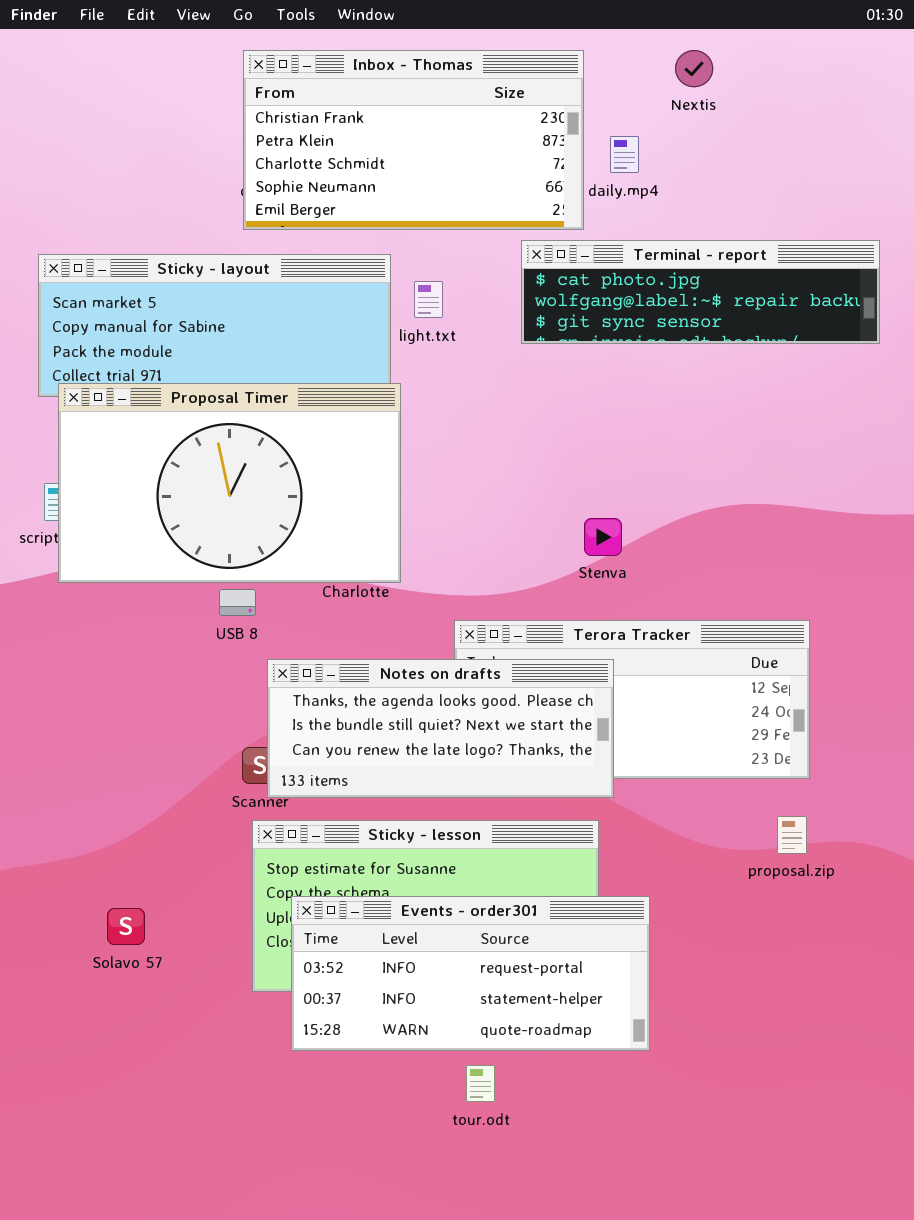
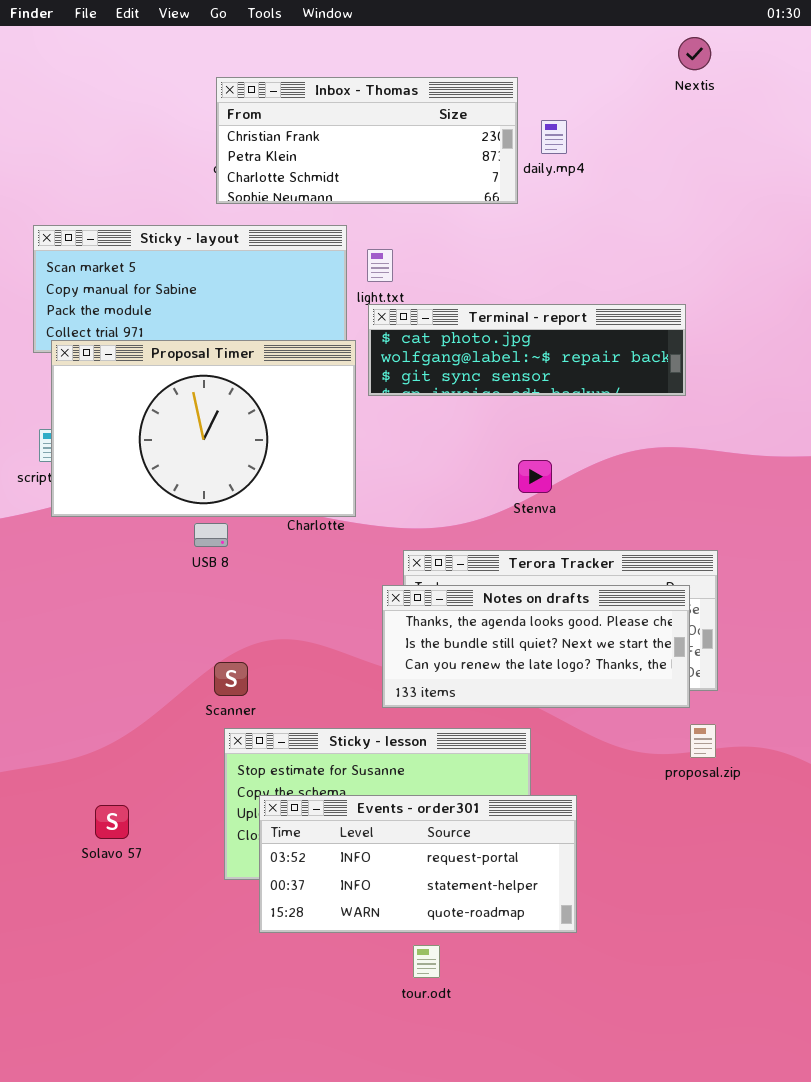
Inbox - Thomas: [243,50,584,230] -> [216,77,518,204], resized
Nextis: [675,50,713,87] -> [678,37,711,70], moved
Terminal - report: [521,240,880,344] -> [368,304,686,396], moved
Notes on drafts: [267,659,614,798] -> [382,585,690,708], moved

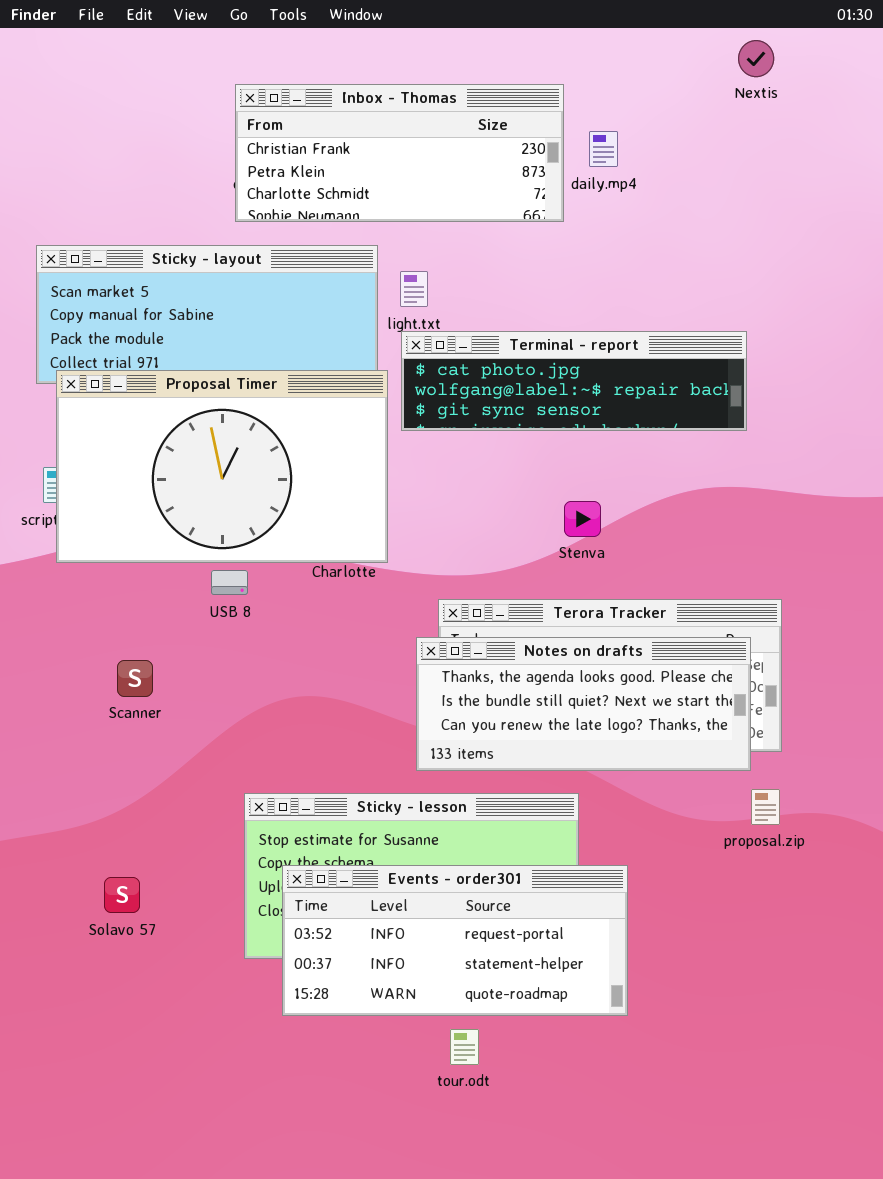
Scanner: [214,662,248,696] -> [117,660,153,697], moved

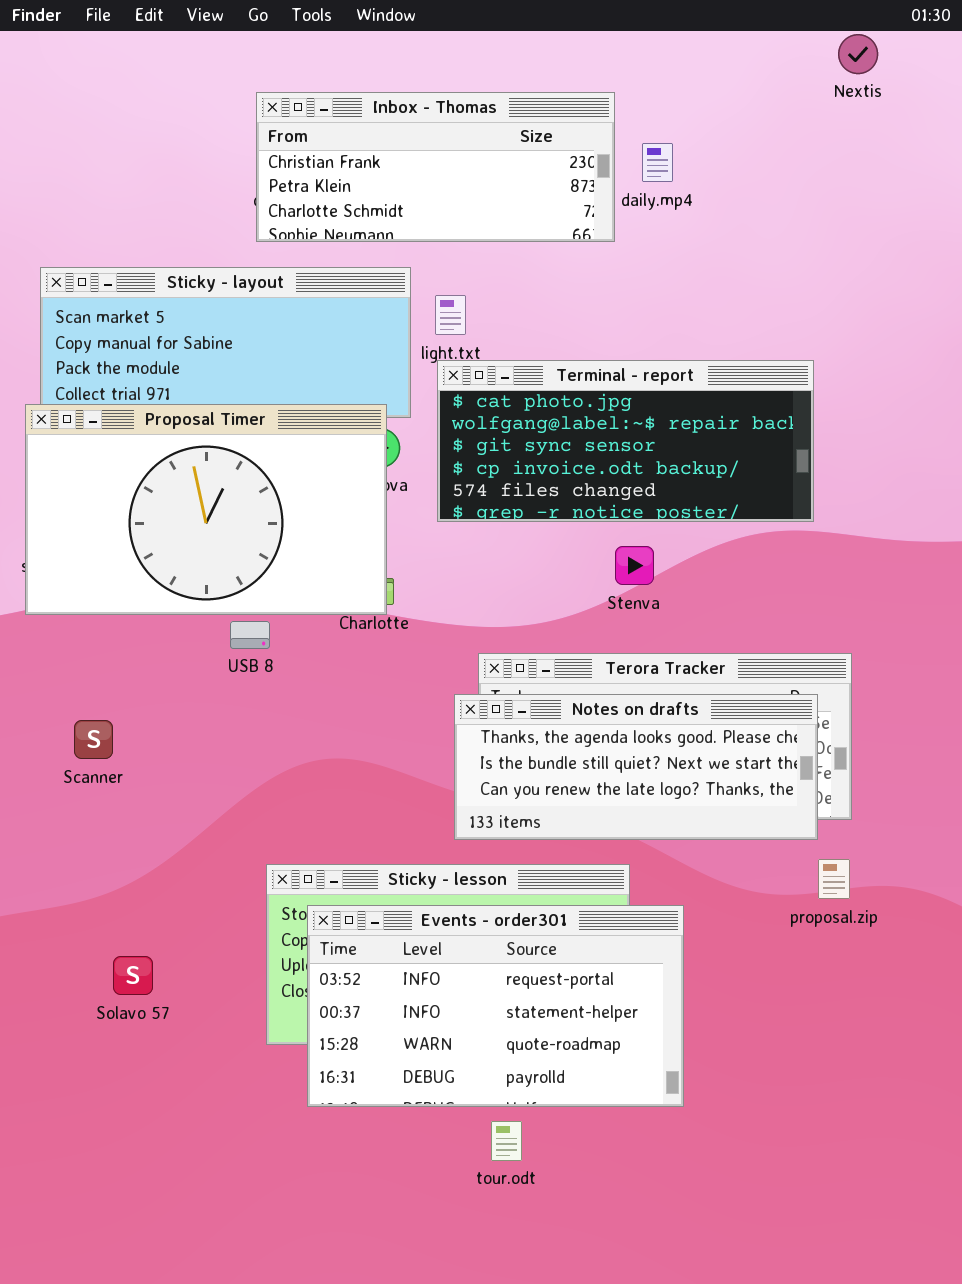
Nextis: [738,40,774,77] -> [838,34,878,74], moved
Terminal - report: [401,331,747,431] -> [437,360,814,522], resized
Proposal Timer: [56,370,388,563] -> [25,404,387,615], moved
Scanner: [117,660,153,697] -> [74,720,113,759], moved
Events - order301: [282,865,628,1016] -> [307,905,684,1107], resized

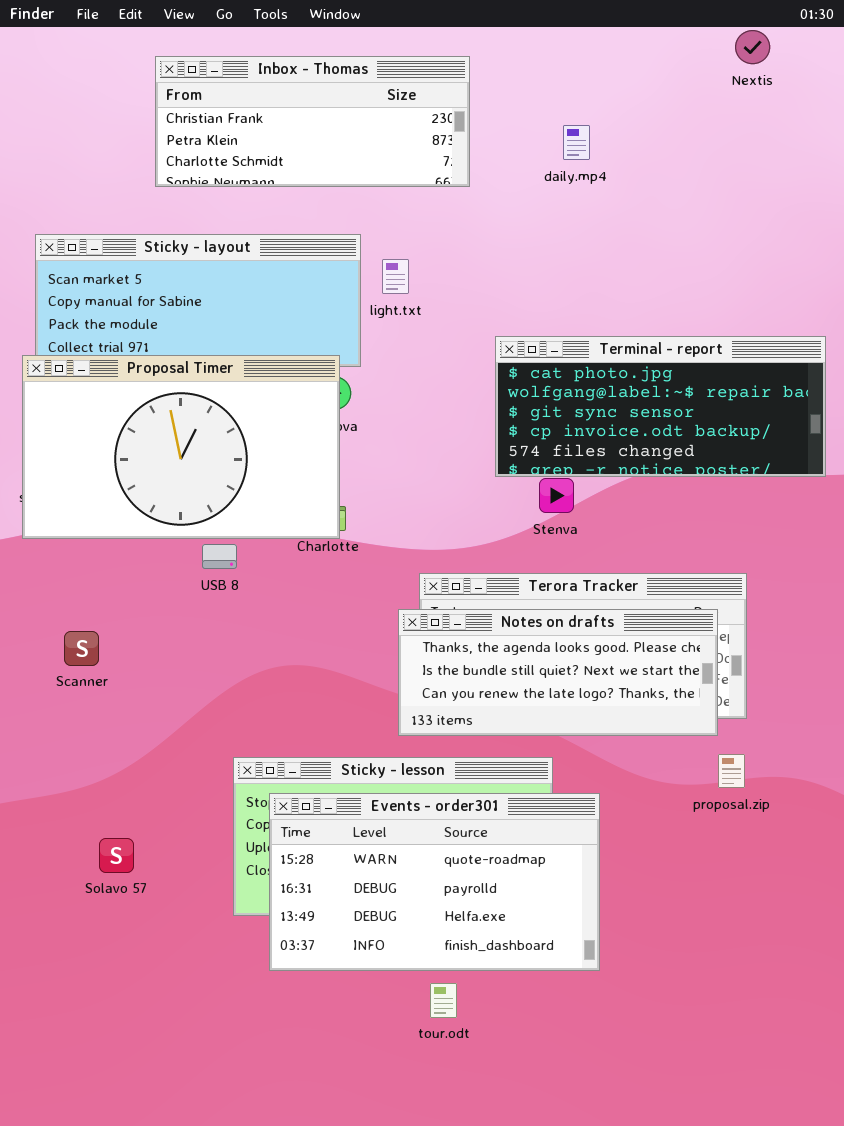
Inbox - Thomas: [256,92,615,242] -> [155,56,470,187], moved
Terminal - report: [437,360,814,522] -> [495,336,826,477], moved
Events - order301: [307,905,684,1107] -> [269,793,600,971], scrolled down 2 rows

